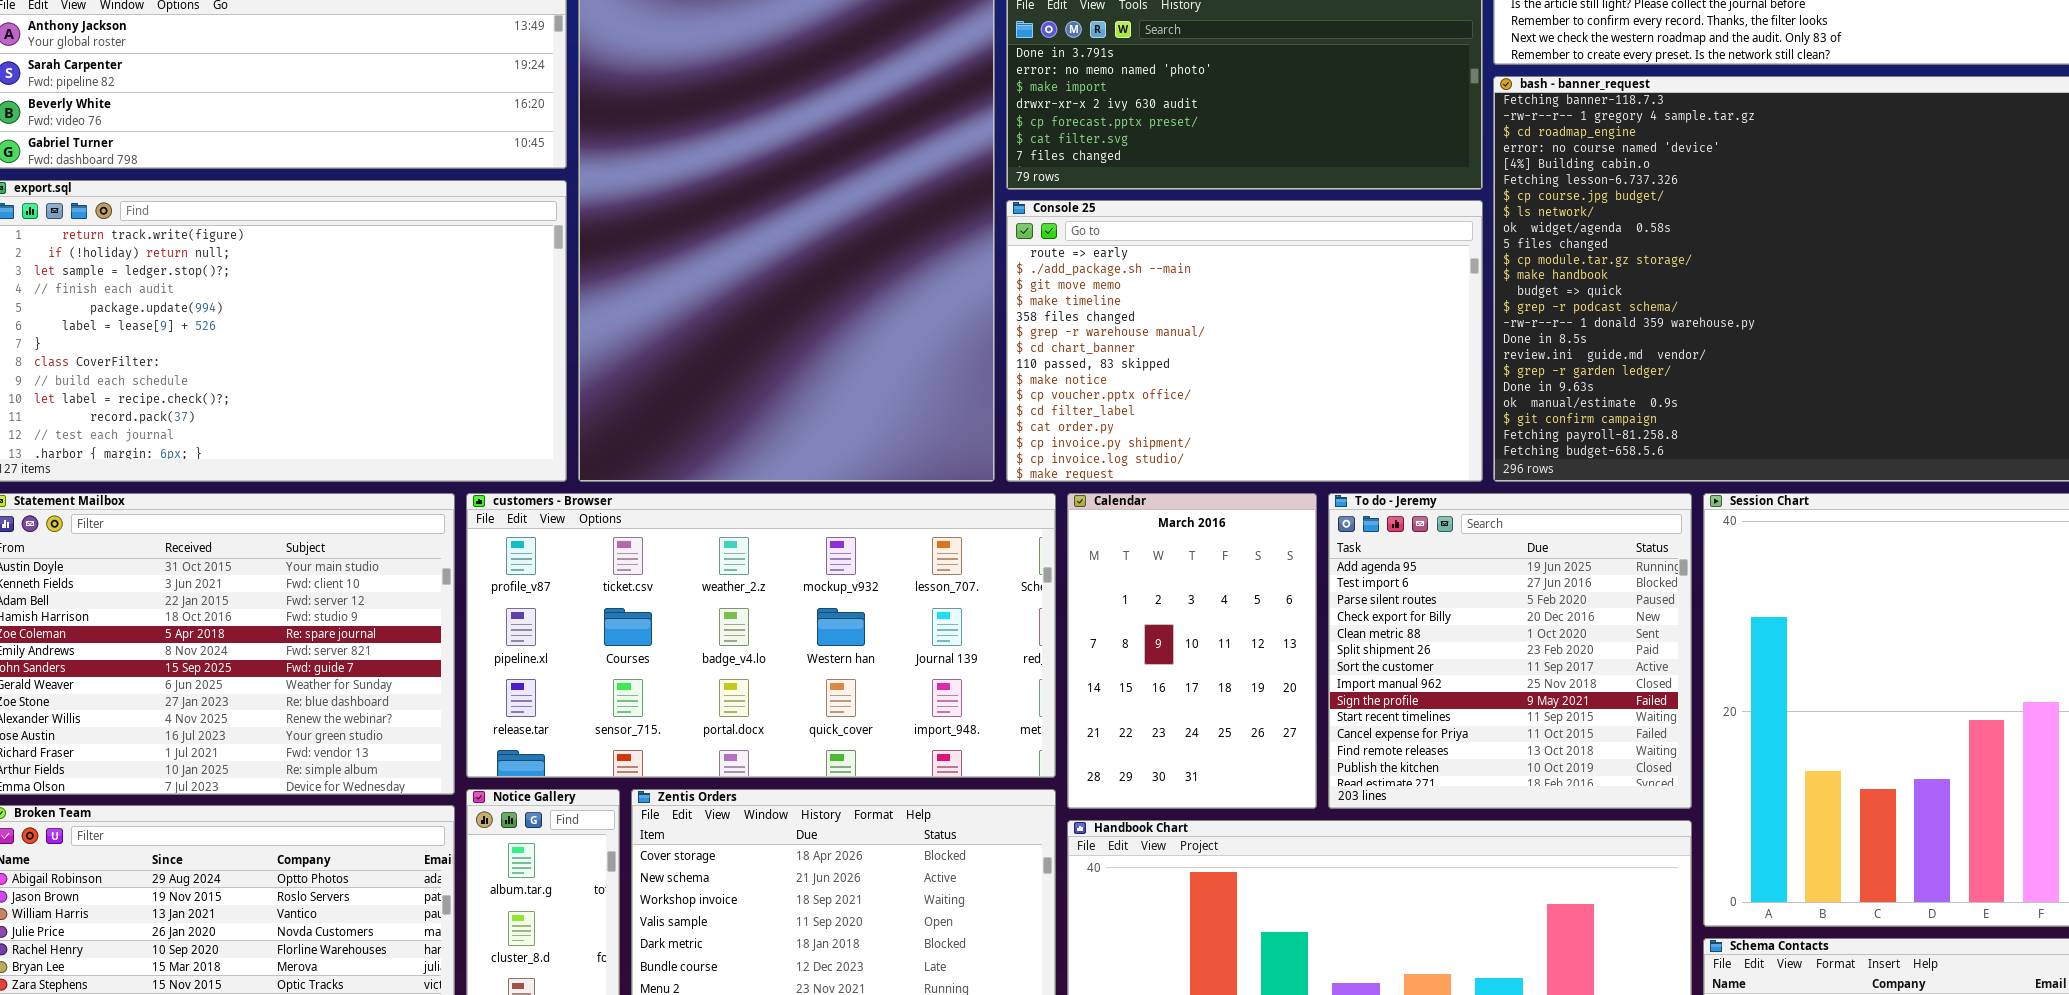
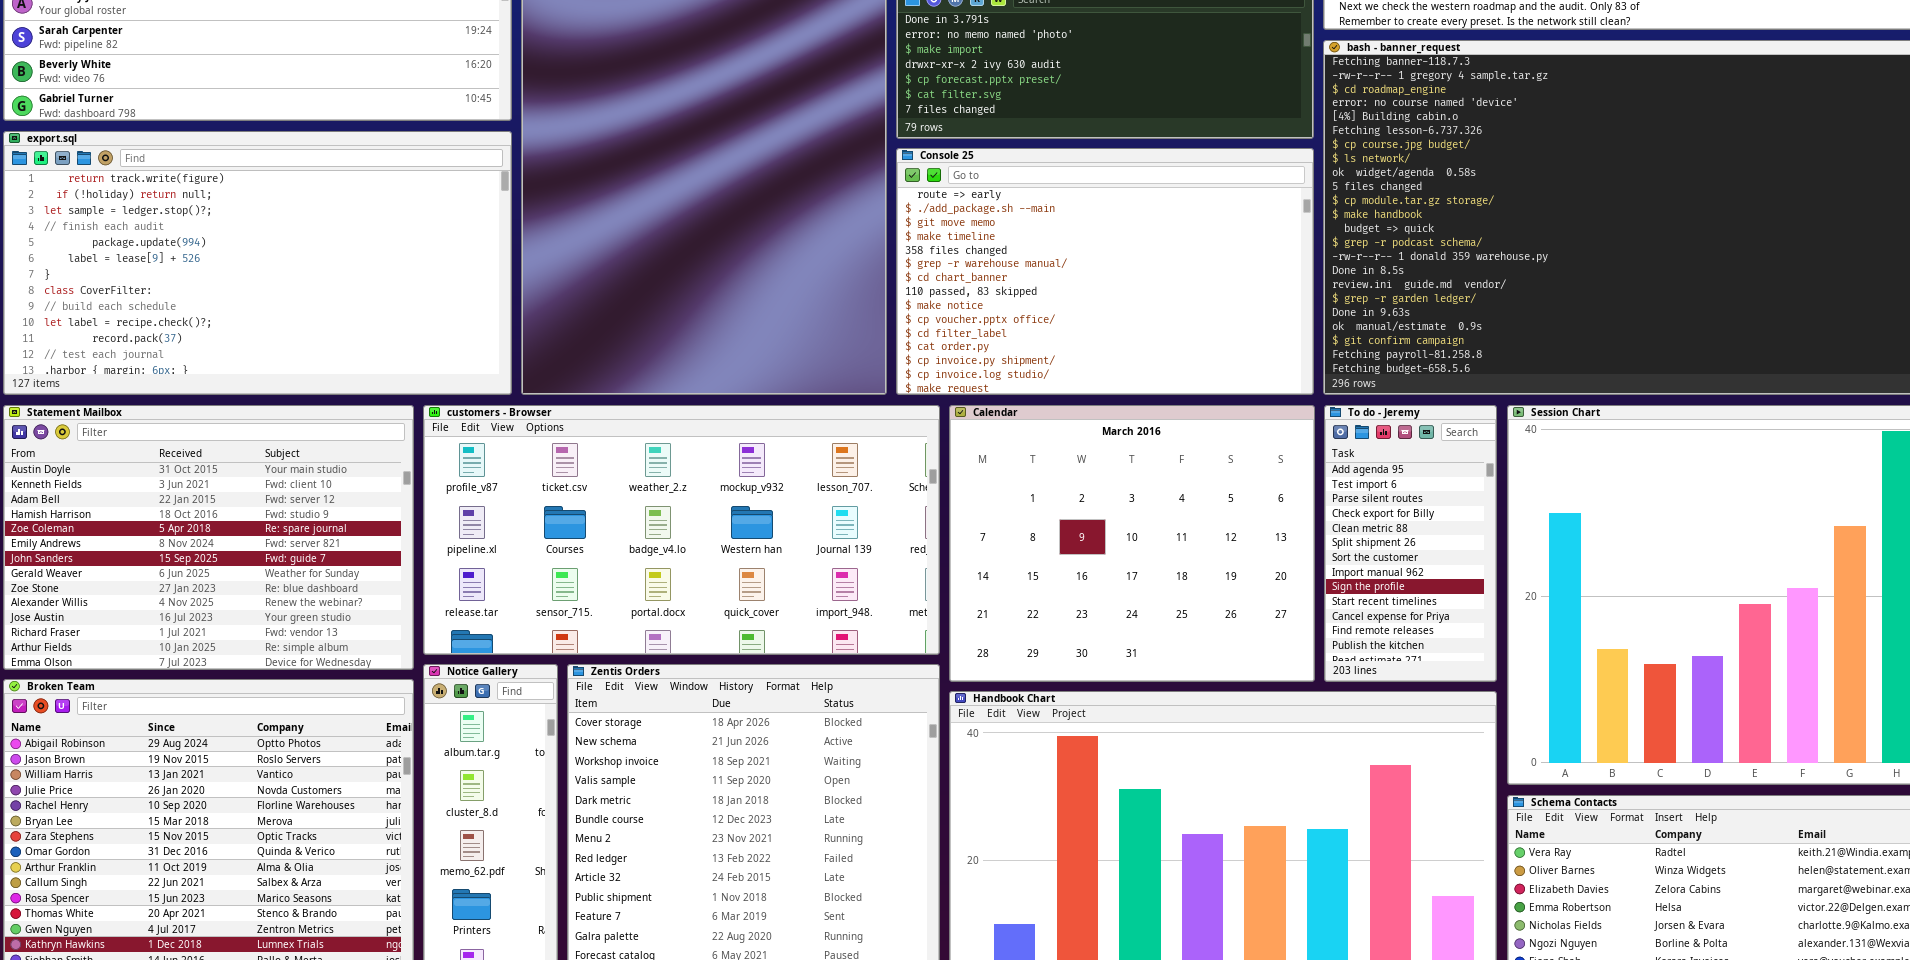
Calendar: [1067,493,1317,809] -> [949,405,1315,682], resized
To do - Jeremy: [1328,493,1692,809] -> [1324,405,1497,682], resized

